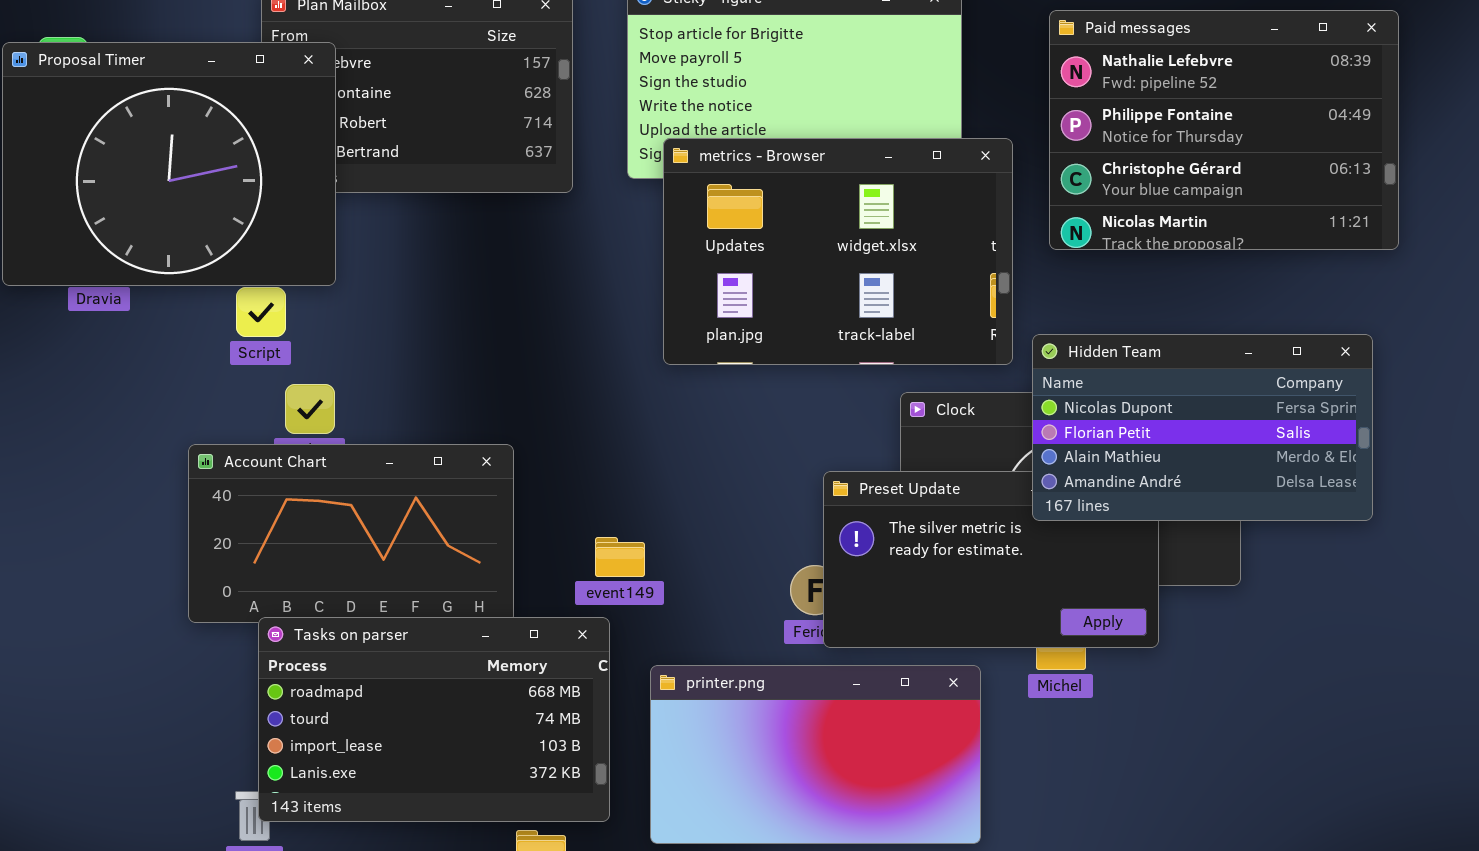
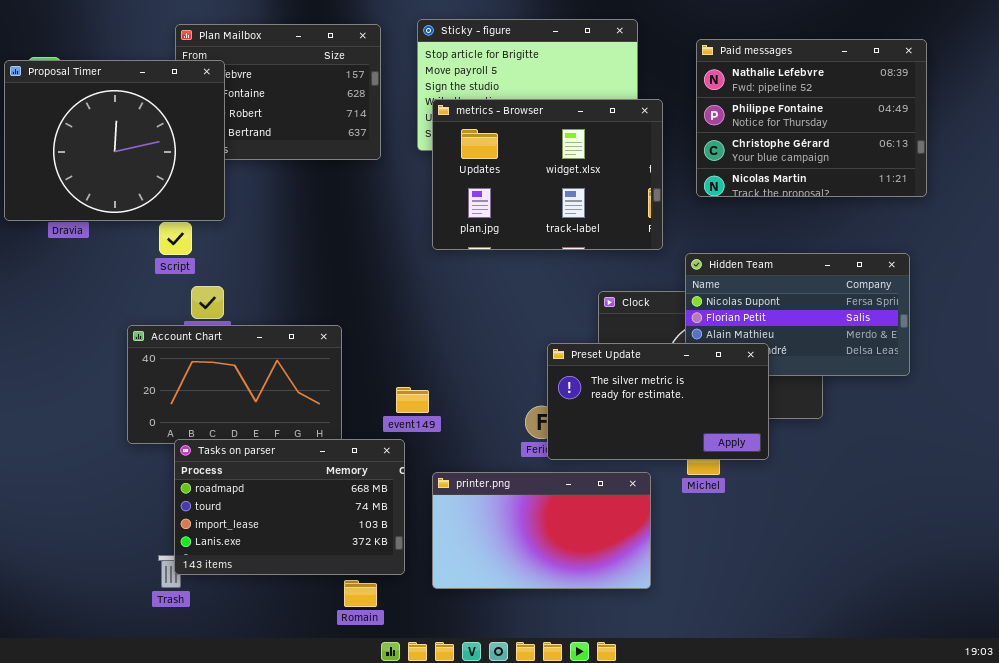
metrics - Browser: [663,138,1013,365] -> [432,99,663,250], moved
Preset Update: [823,471,1159,648] -> [547,343,769,460], raised

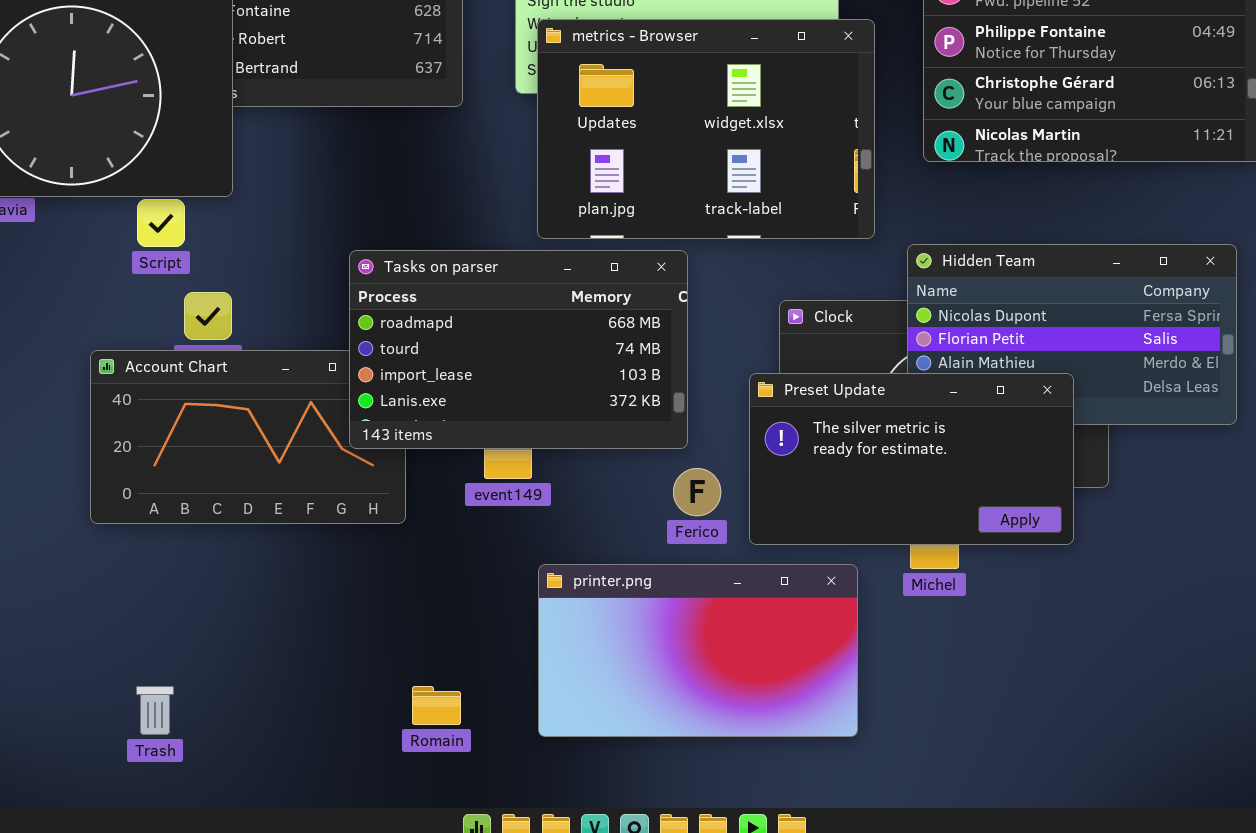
Preset Update: [547,343,769,460] -> [749,373,1074,545], moved
Tasks on parser: [174,439,405,575] -> [349,250,688,449], moved
Romain: [344,580,377,607] -> [412,686,461,725], moved

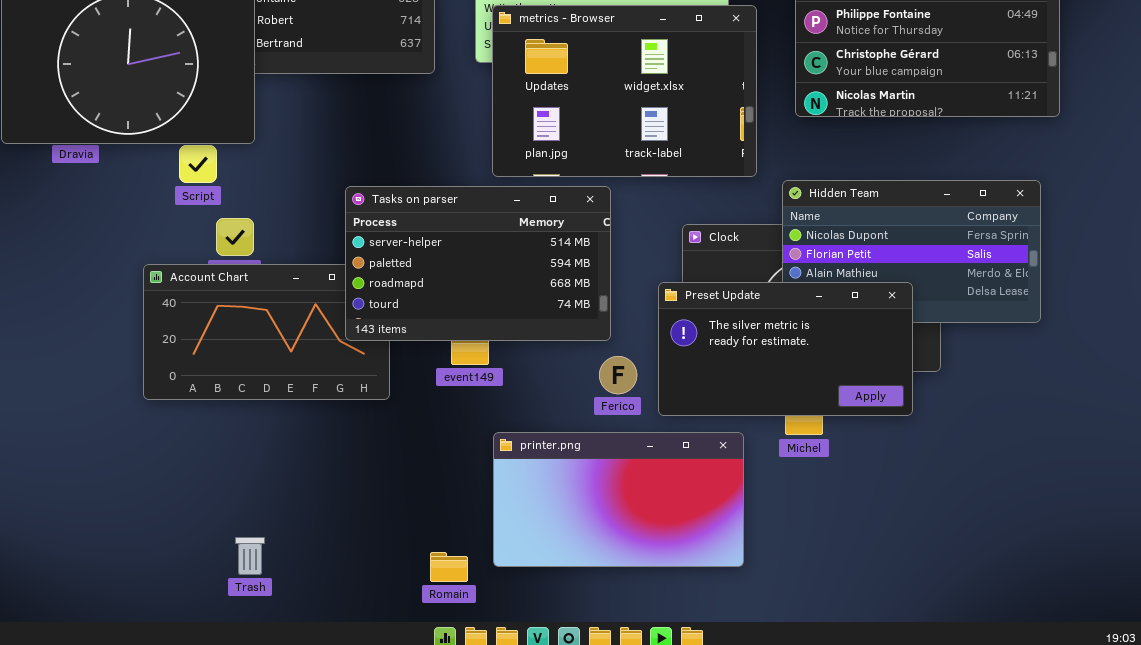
Tasks on parser: [349,250,688,449] -> [345,186,611,341], scrolled up 2 rows
Trash: [136,686,174,735] -> [235,537,265,575], moved
Romain: [412,686,461,725] -> [430,552,468,582], moved

